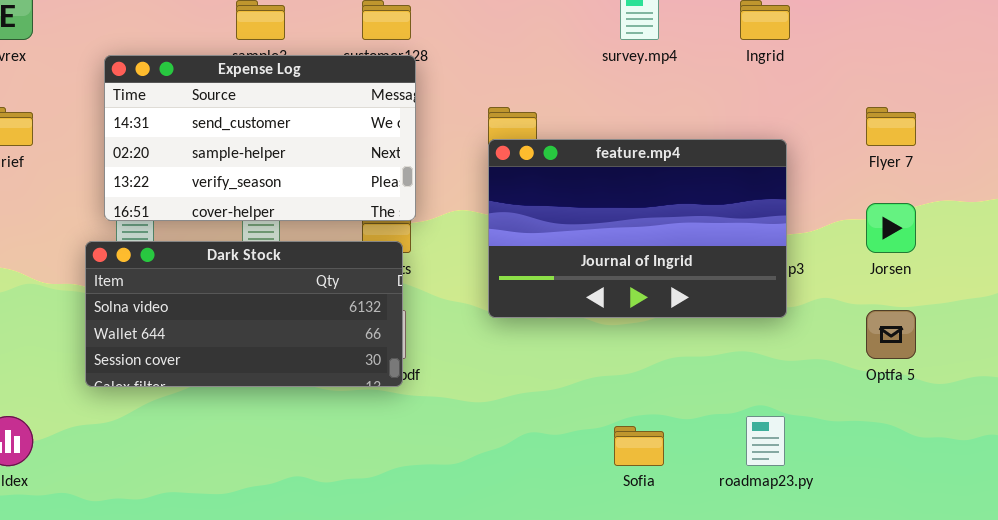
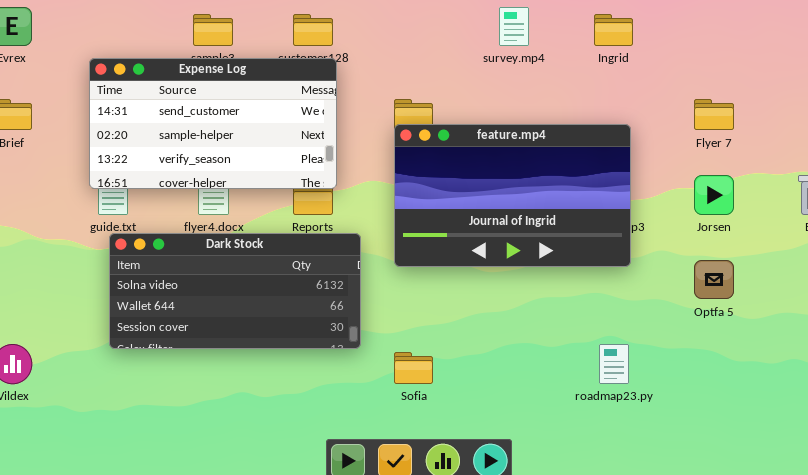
Dark Stock: [85,241,403,387] -> [109,233,361,349], moved
Sofia: [614,426,664,466] -> [394,352,433,384], moved

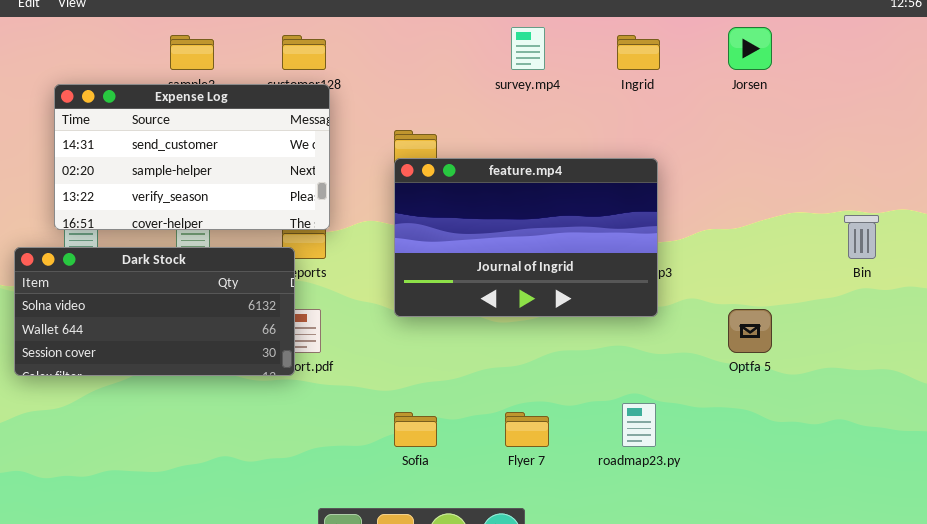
Flyer 7: [694,99,734,130] -> [505,412,549,447], moved
Jorsen: [694,175,734,215] -> [728,27,772,70], moved
Dark Stock: [109,233,361,349] -> [14,247,295,376], moved

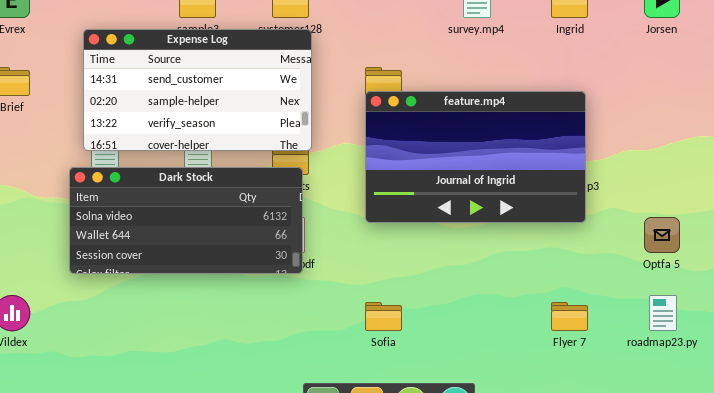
Dark Stock: [14,247,295,376] -> [69,167,303,274], moved
roadmap23.py: [622,403,656,447] -> [649,295,677,331], moved
Flyer 7: [505,412,549,447] -> [551,302,588,331], moved

